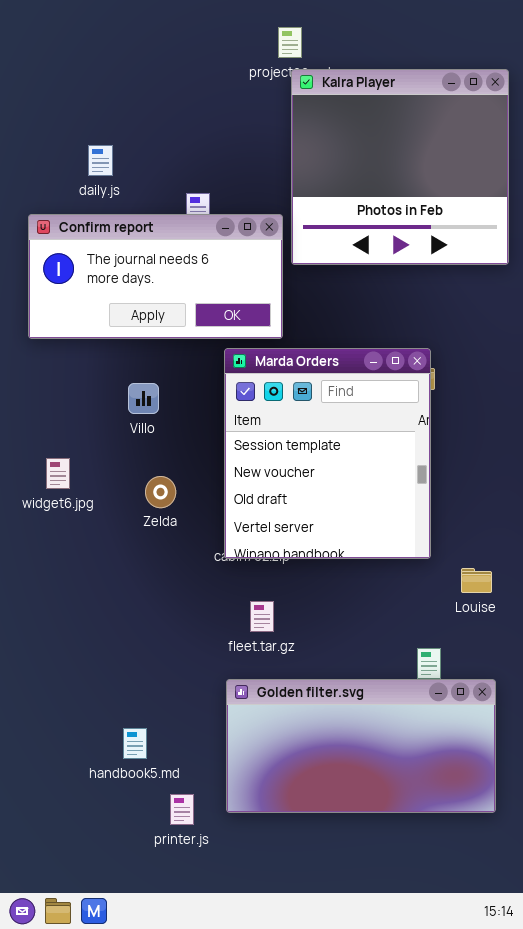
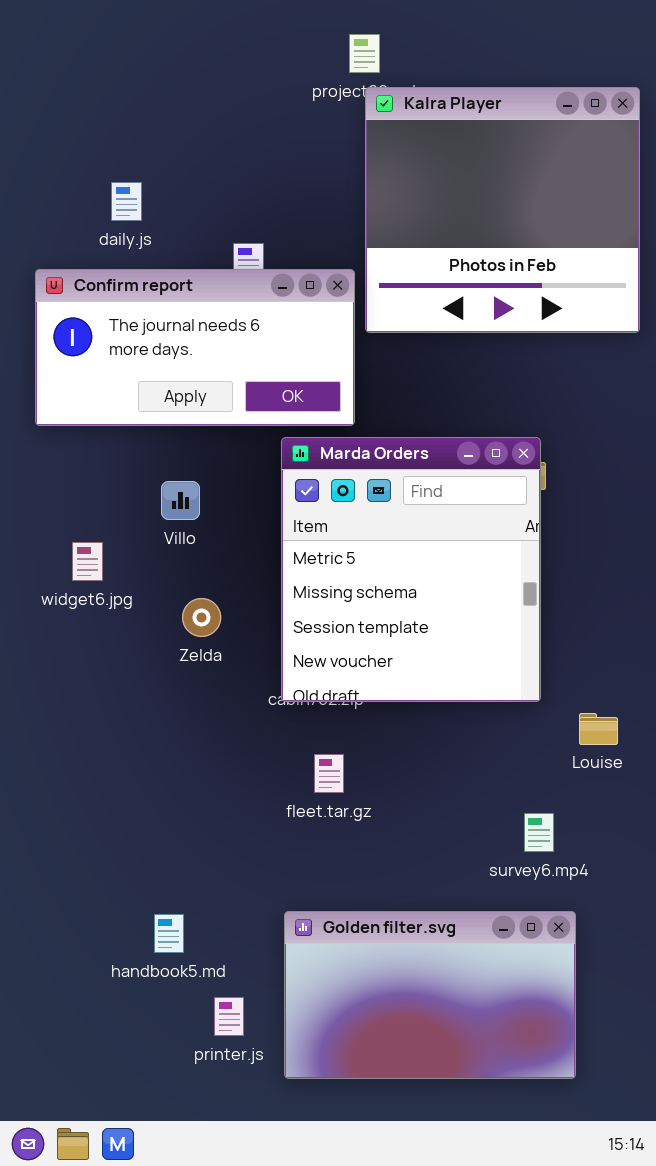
Marda Orders: [224,348,431,559] -> [281,437,541,702], scrolled up 2 rows
widget6.jpg: [46,458,70,489] -> [72,542,103,581], moved
Golden filter.svg: [226,679,496,813] -> [284,911,576,1079], moved, resized

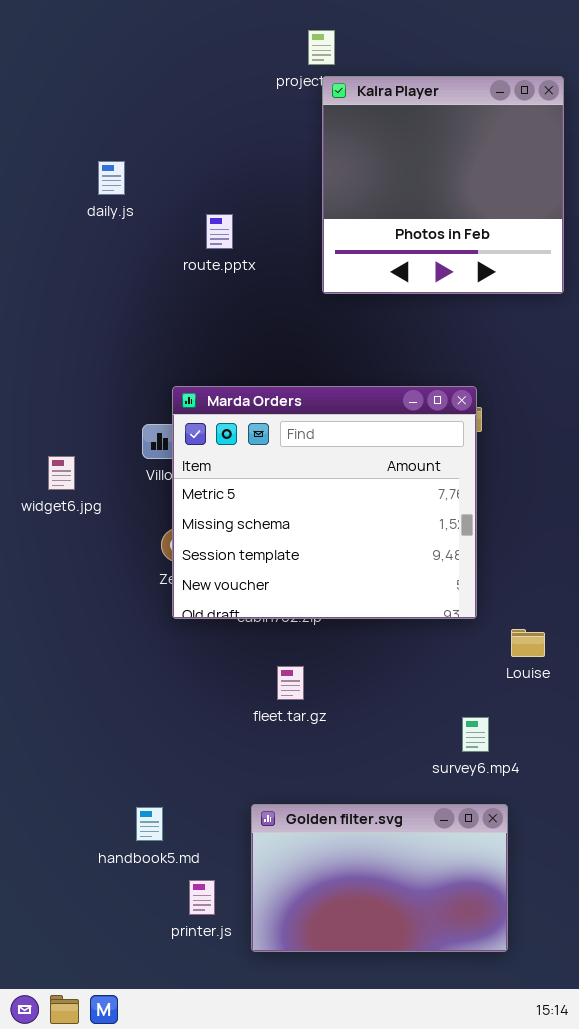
Confirm report: [35,269,355,426] -> none, closed
Marda Orders: [281,437,541,702] -> [172,386,477,619], resized
widget6.jpg: [72,542,103,581] -> [48,456,75,490], moved

